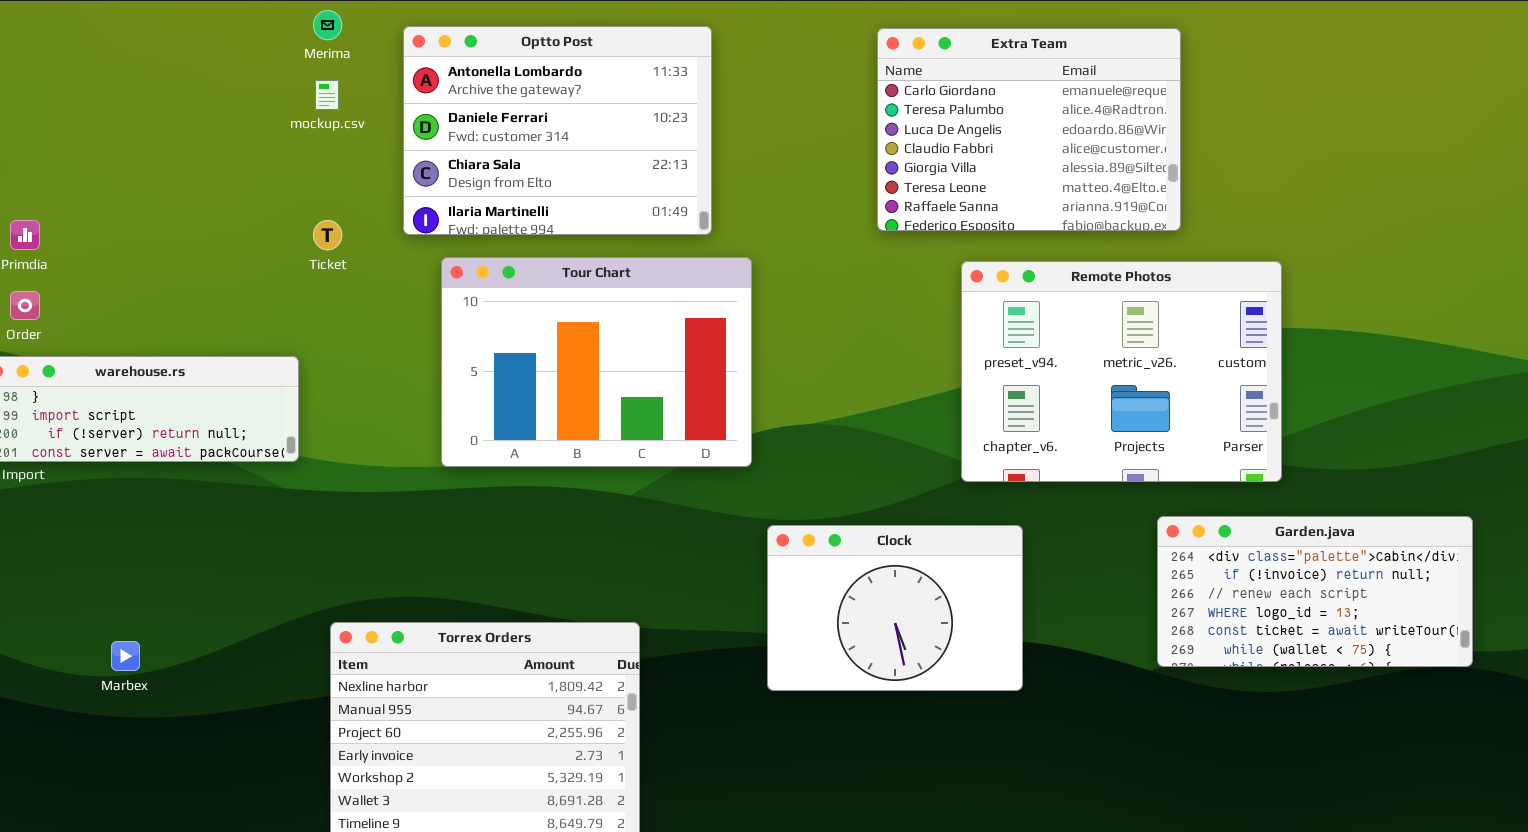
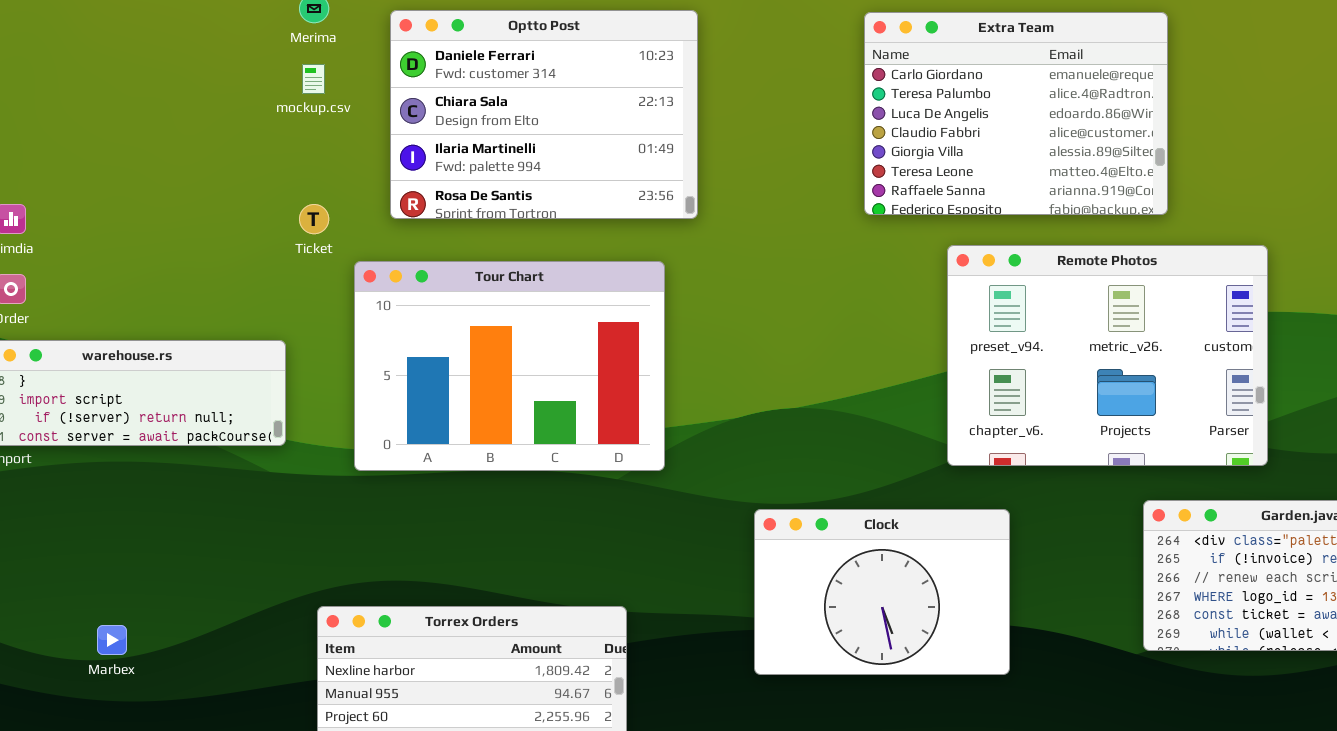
Optto Post: [403,26,712,235] -> [390,10,698,219], scrolled down 1 row
Tour Chart: [441,257,752,467] -> [354,261,665,471], moved

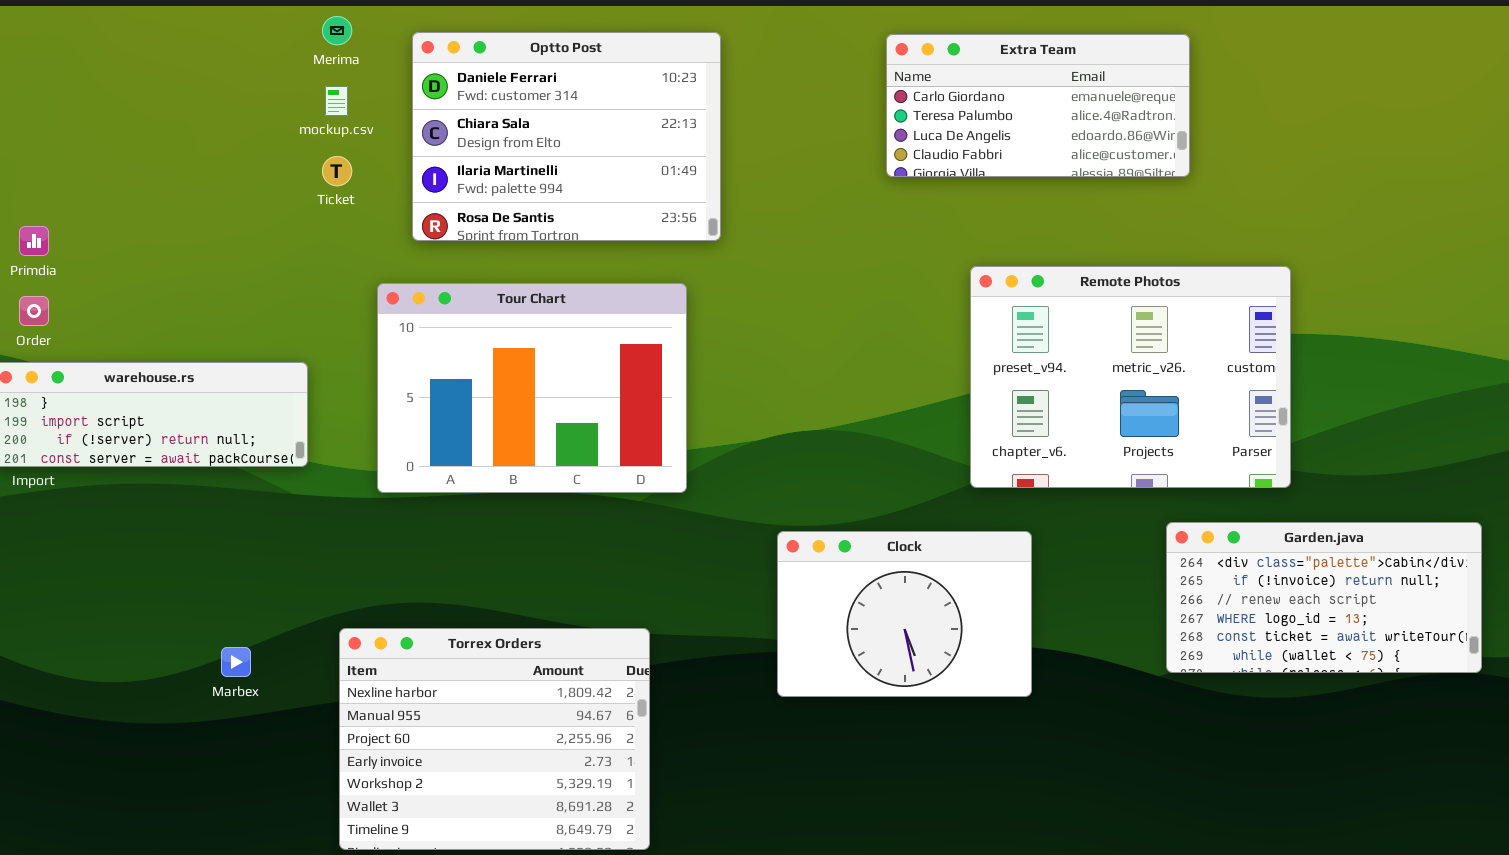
Extra Team: [864,12,1168,215] -> [886,34,1190,177], resized
Ticket: [299,204,329,234] -> [322,156,352,186], moved
Marbex: [97,625,127,655] -> [221,647,251,677], moved

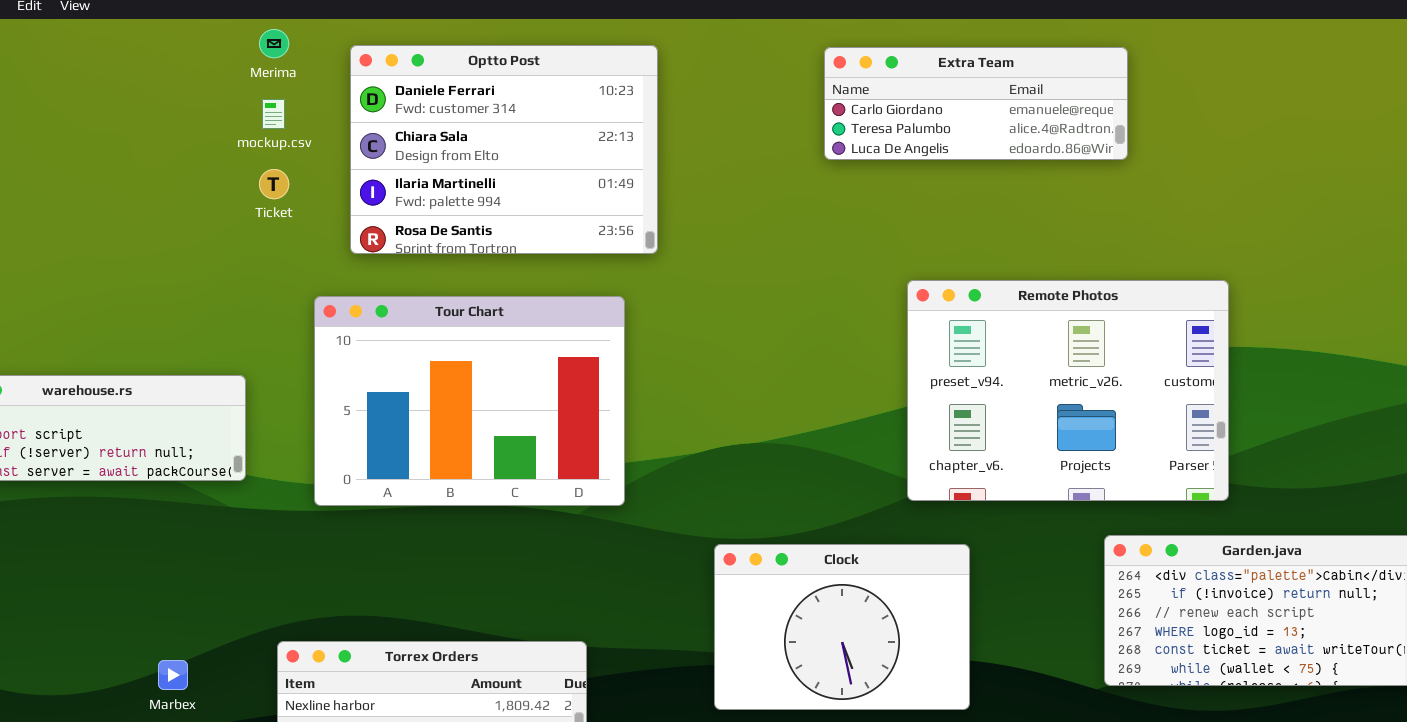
Extra Team: [886,34,1190,177] -> [824,47,1128,160], resized

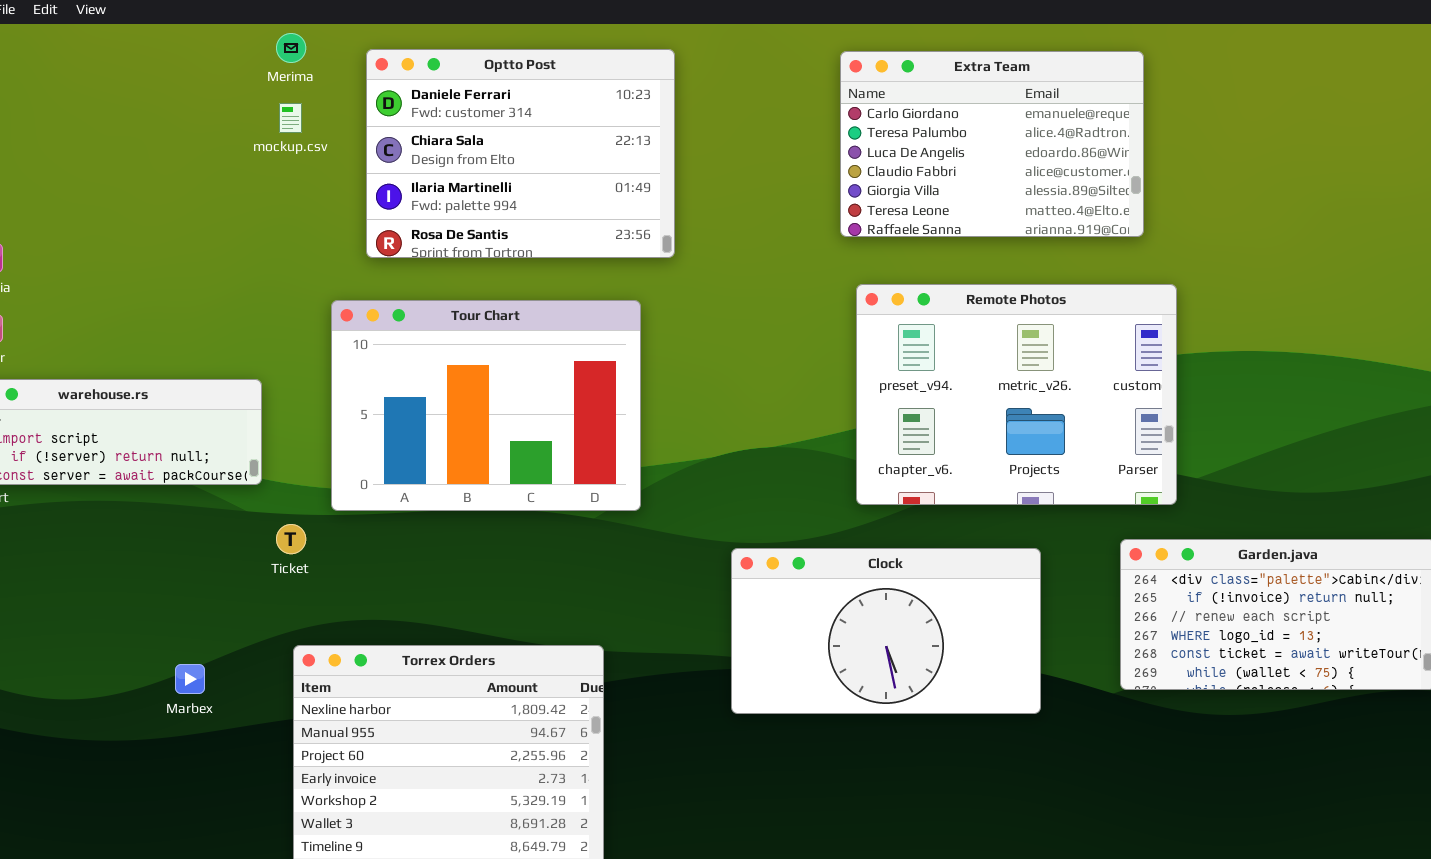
Extra Team: [824,47,1128,160] -> [840,51,1144,237], resized
Ticket: [259,169,289,199] -> [276,524,306,554], moved
Remote Photos: [907,280,1229,501] -> [856,284,1177,505], moved
Clock: [714,544,970,710] -> [731,548,1041,714], resized

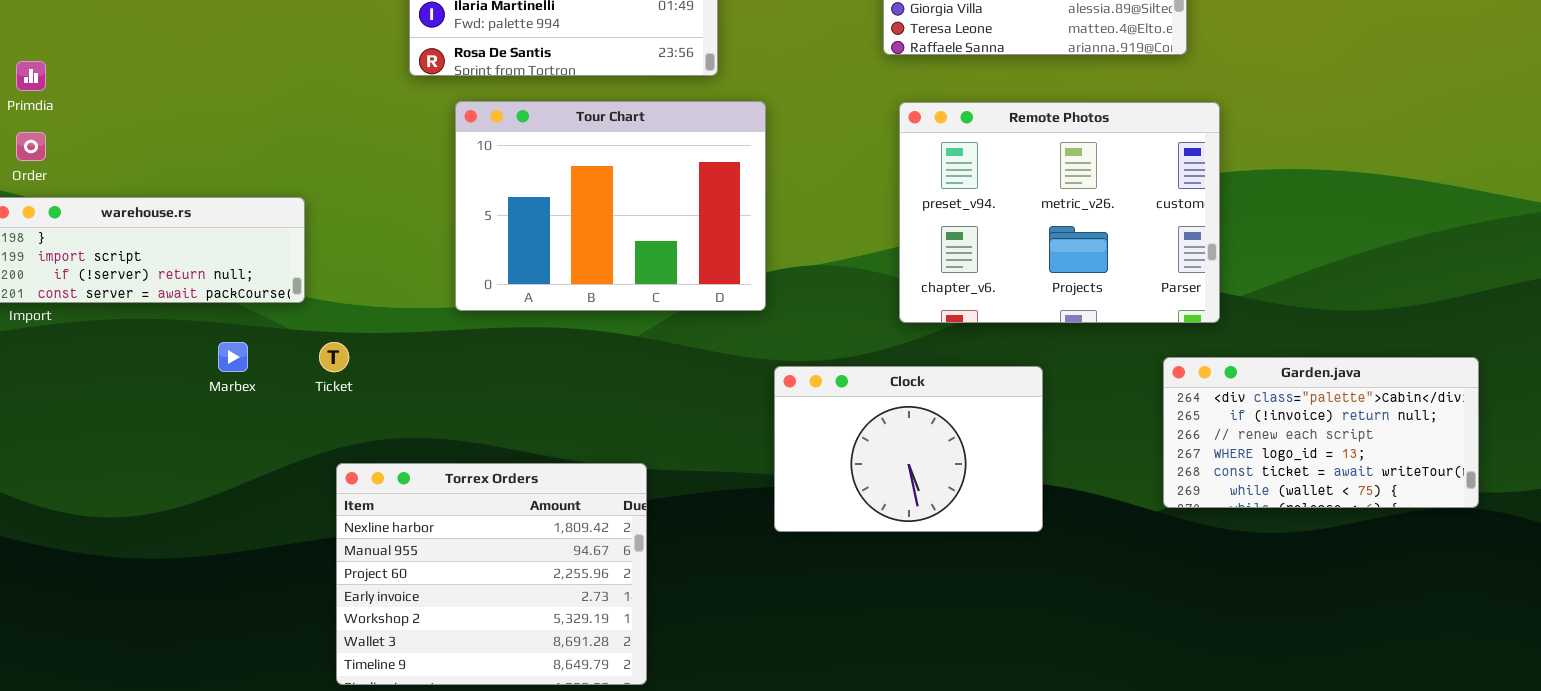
Tour Chart: [331,300,641,511] -> [455,101,766,311], moved
Clock: [731,548,1041,714] -> [774,366,1043,532], resized
Marbex: [175,664,205,694] -> [218,342,248,372], moved

